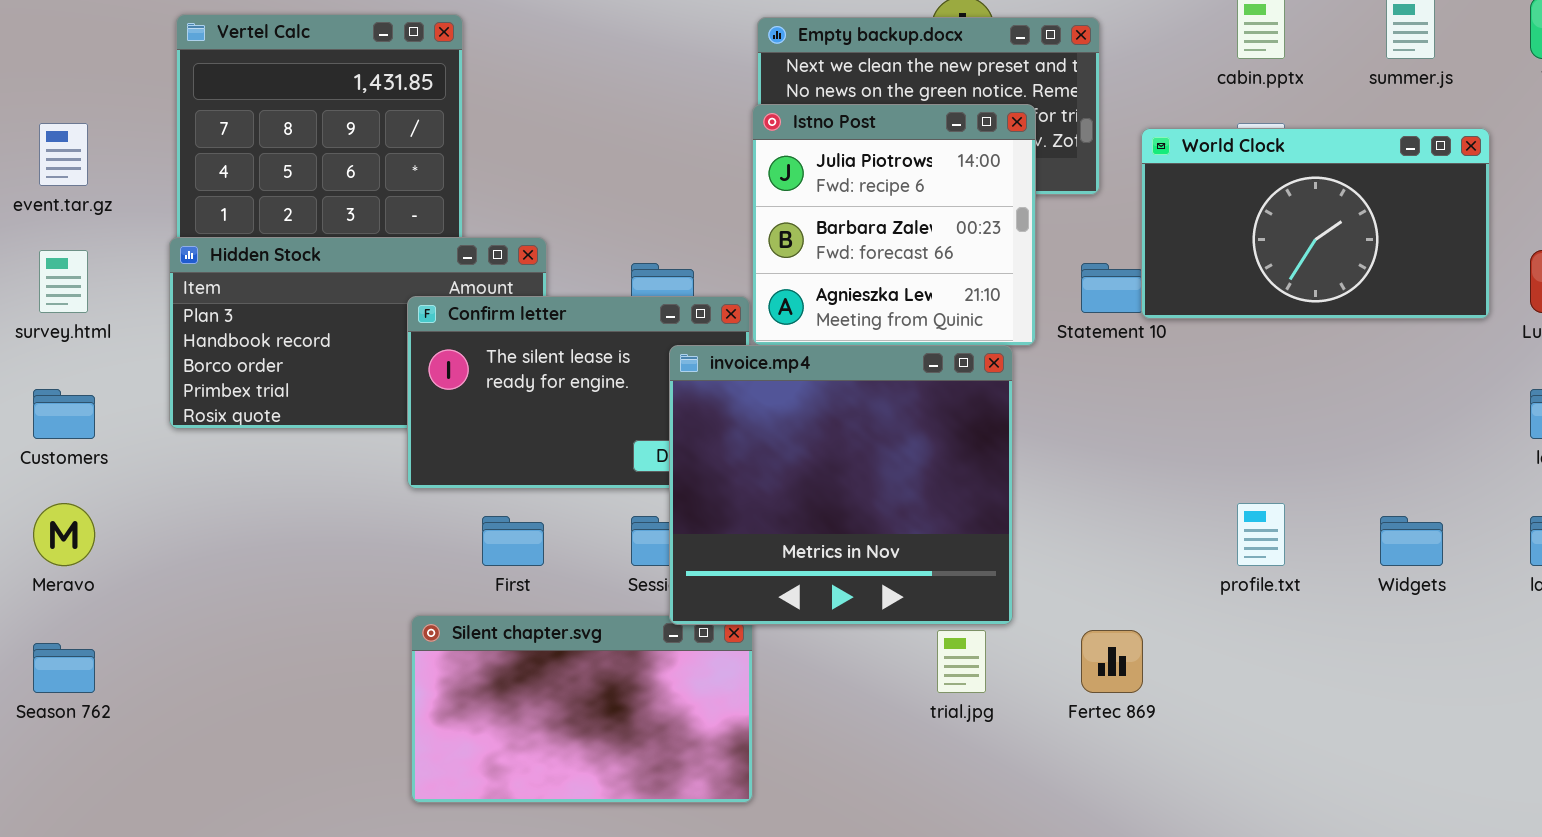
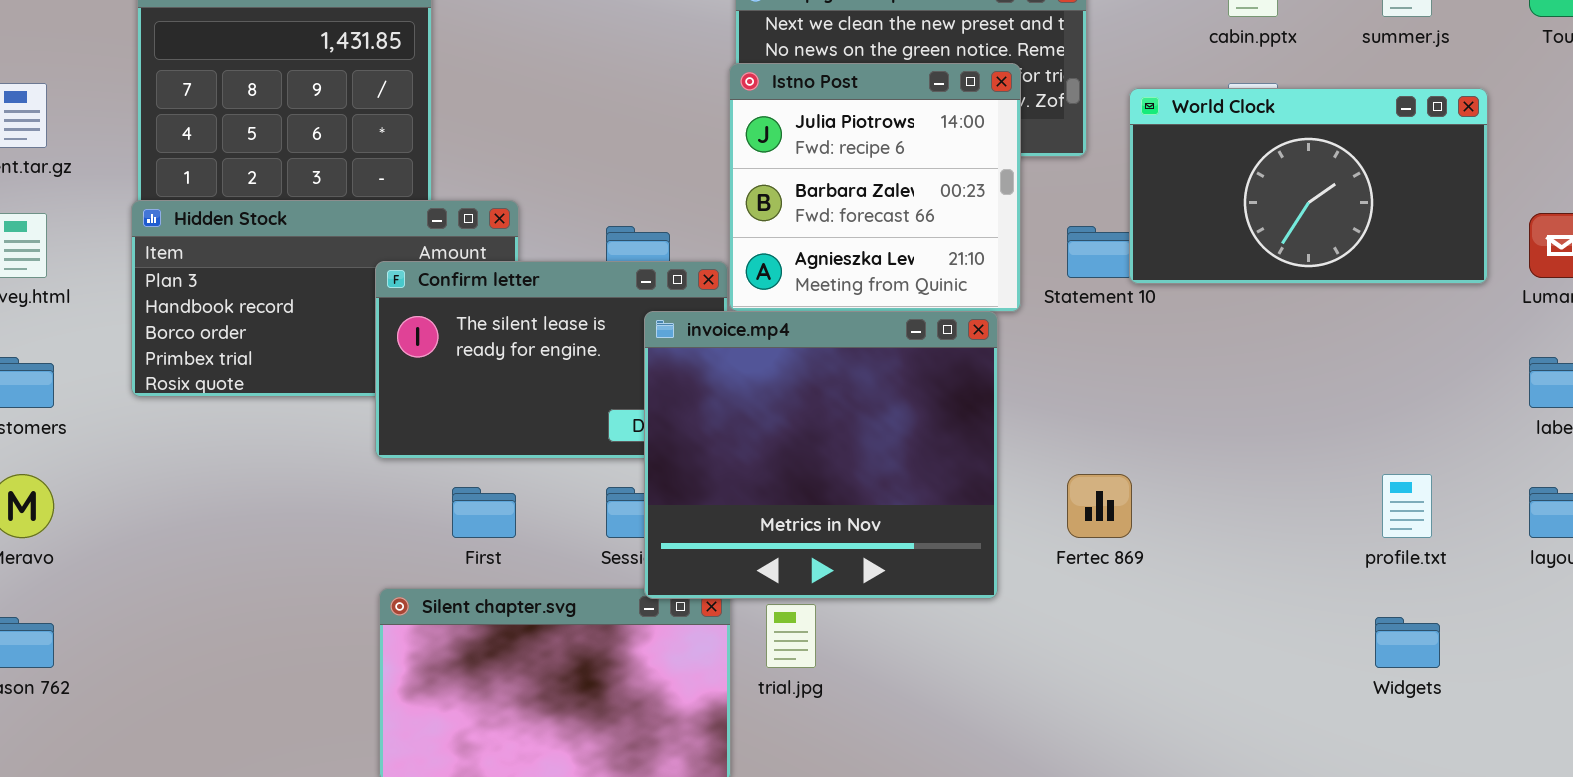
profile.txt: [1237,503,1285,566] -> [1382,474,1432,538], moved
Widgets: [1380,516,1443,566] -> [1375,617,1440,668], moved
trial.jpg: [937,630,986,693] -> [766,604,816,668], moved
Fertec 869: [1081,630,1143,693] -> [1067,474,1132,538], moved

